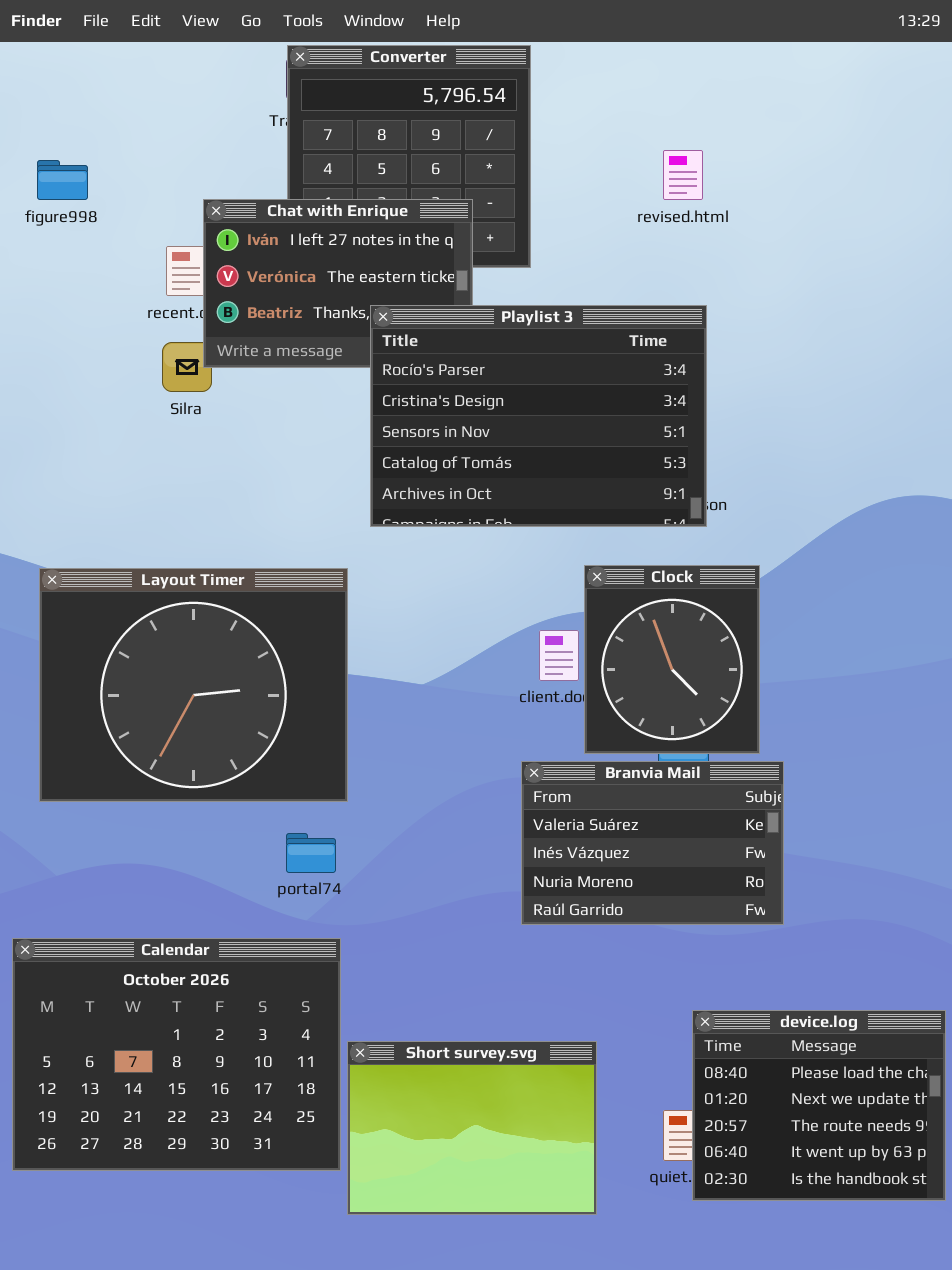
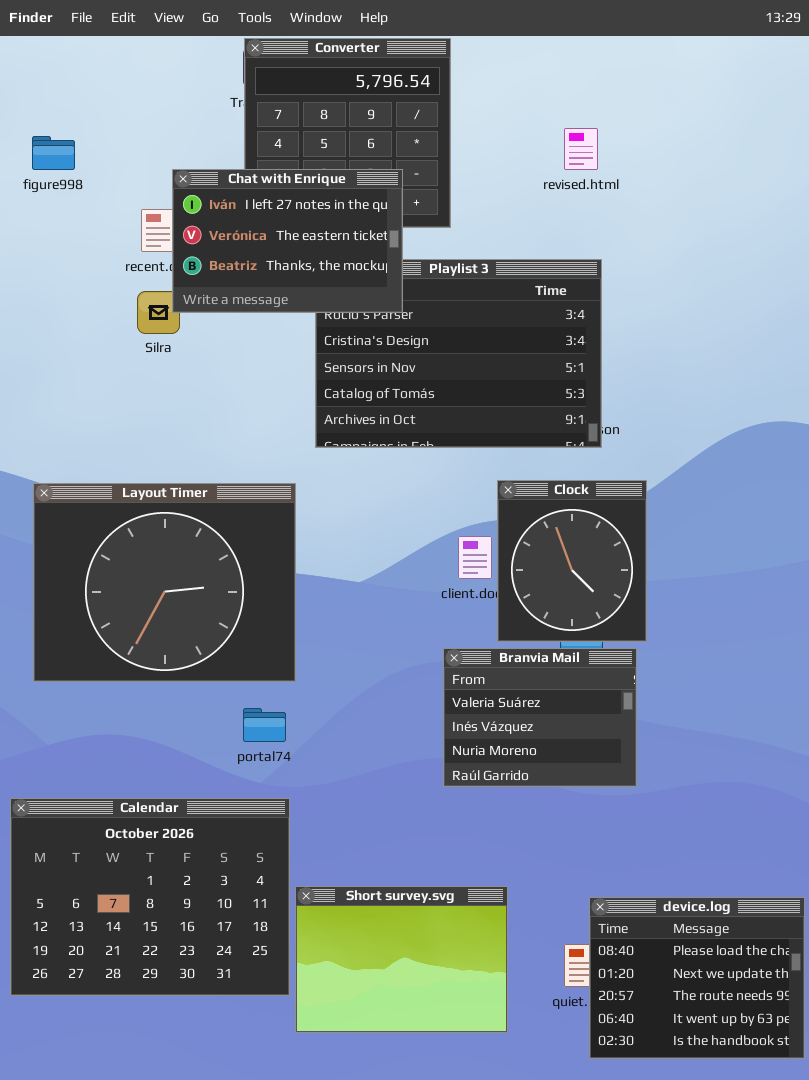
Chat with Enrique: [203,199,473,368] -> [172,169,403,313], raised
Branvia Mail: [521,761,784,925] -> [443,648,637,787], resized
device.log: [692,1010,946,1201] -> [589,897,805,1059], moved

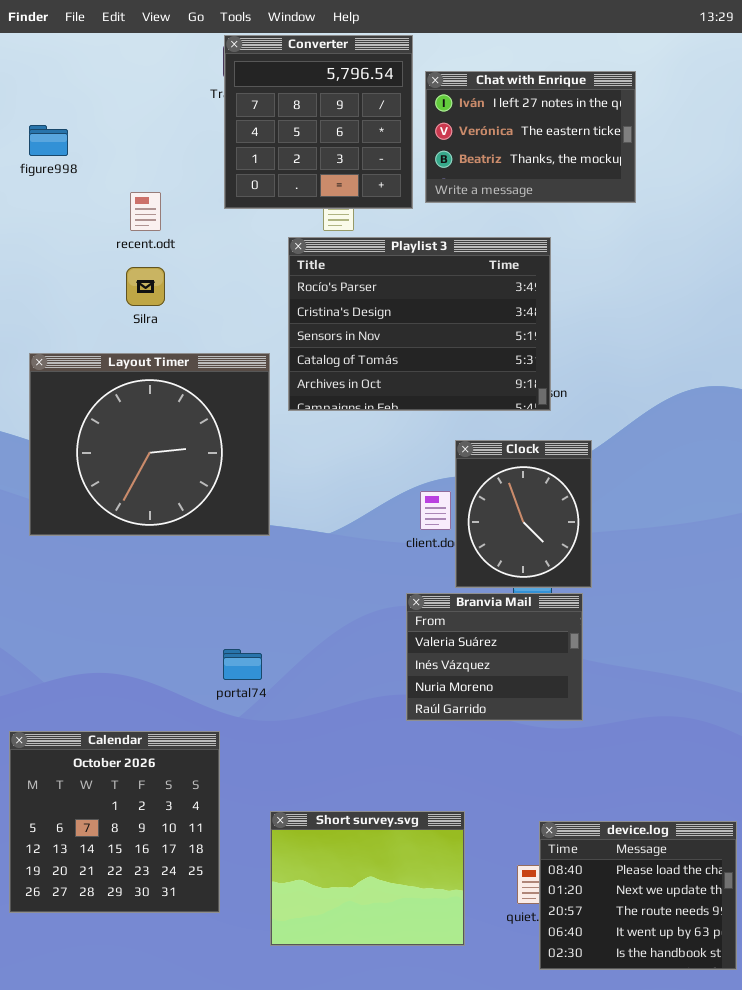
Chat with Enrique: [172,169,403,313] -> [425,71,636,203], moved
Layout Timer: [33,483,296,682] -> [29,353,270,536], moved
Calendar: [10,798,290,996] -> [9,731,220,913], resized

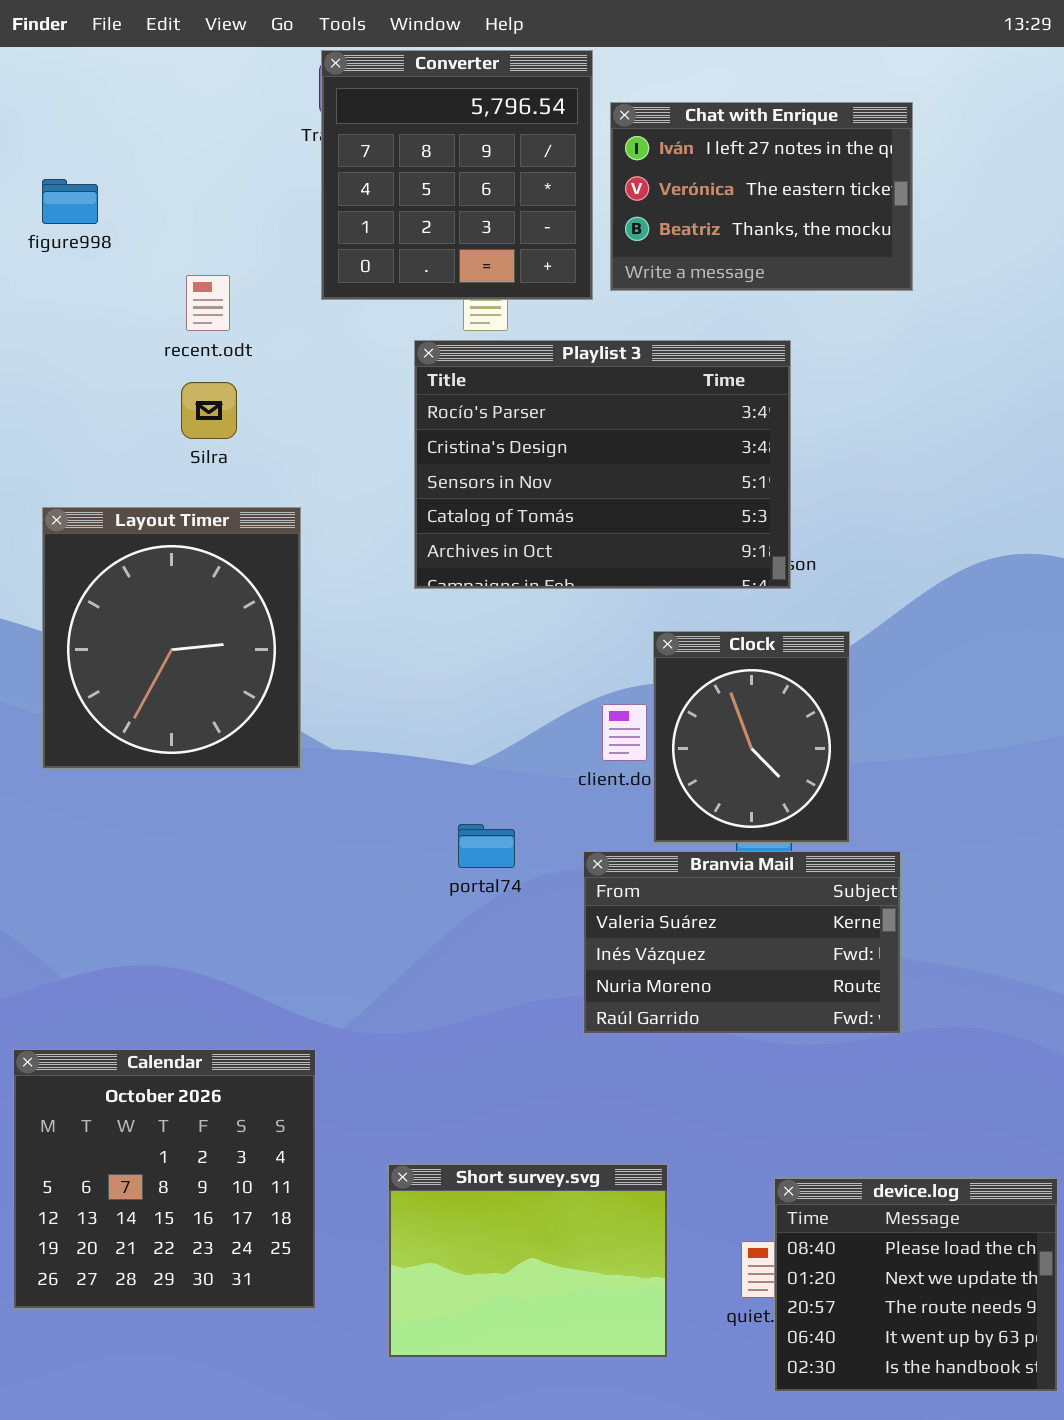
Layout Timer: [29,353,270,536] -> [42,507,301,769], resized
Branvia Mail: [406,593,583,721] -> [583,851,901,1034], resized
portal74: [223,649,262,680] -> [458,824,515,868], moved

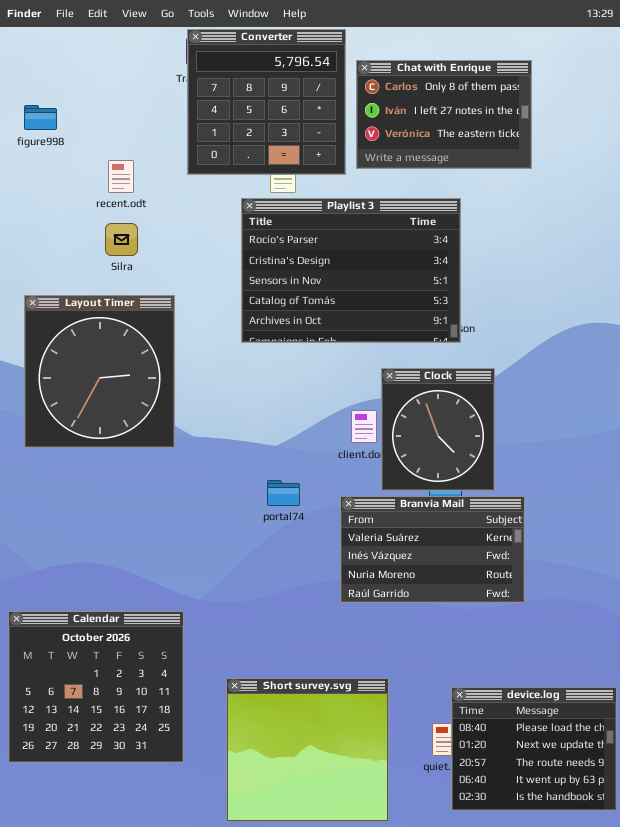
Chat with Enrique: [610,102,913,291] -> [356,60,532,169], scrolled up 1 row
Short survey.svg: [388,1164,668,1358] -> [226,678,389,822], resized

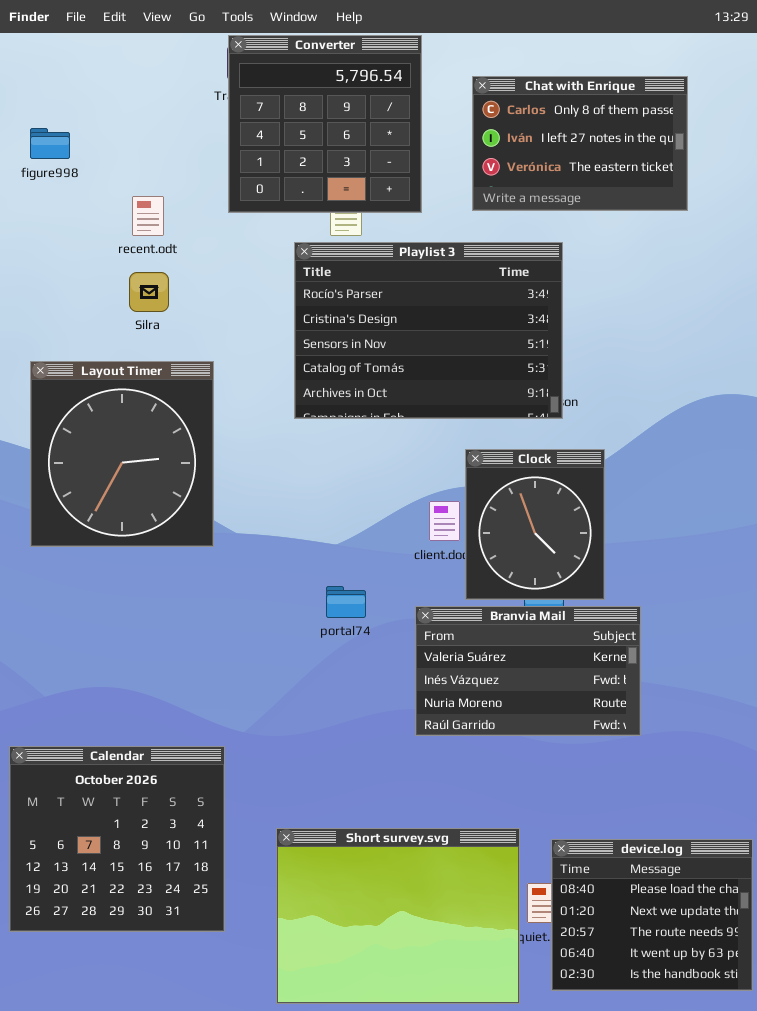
Chat with Enrique: [356,60,532,169] -> [472,76,688,211], moved
Short survey.svg: [226,678,389,822] -> [276,828,520,1004], resized

